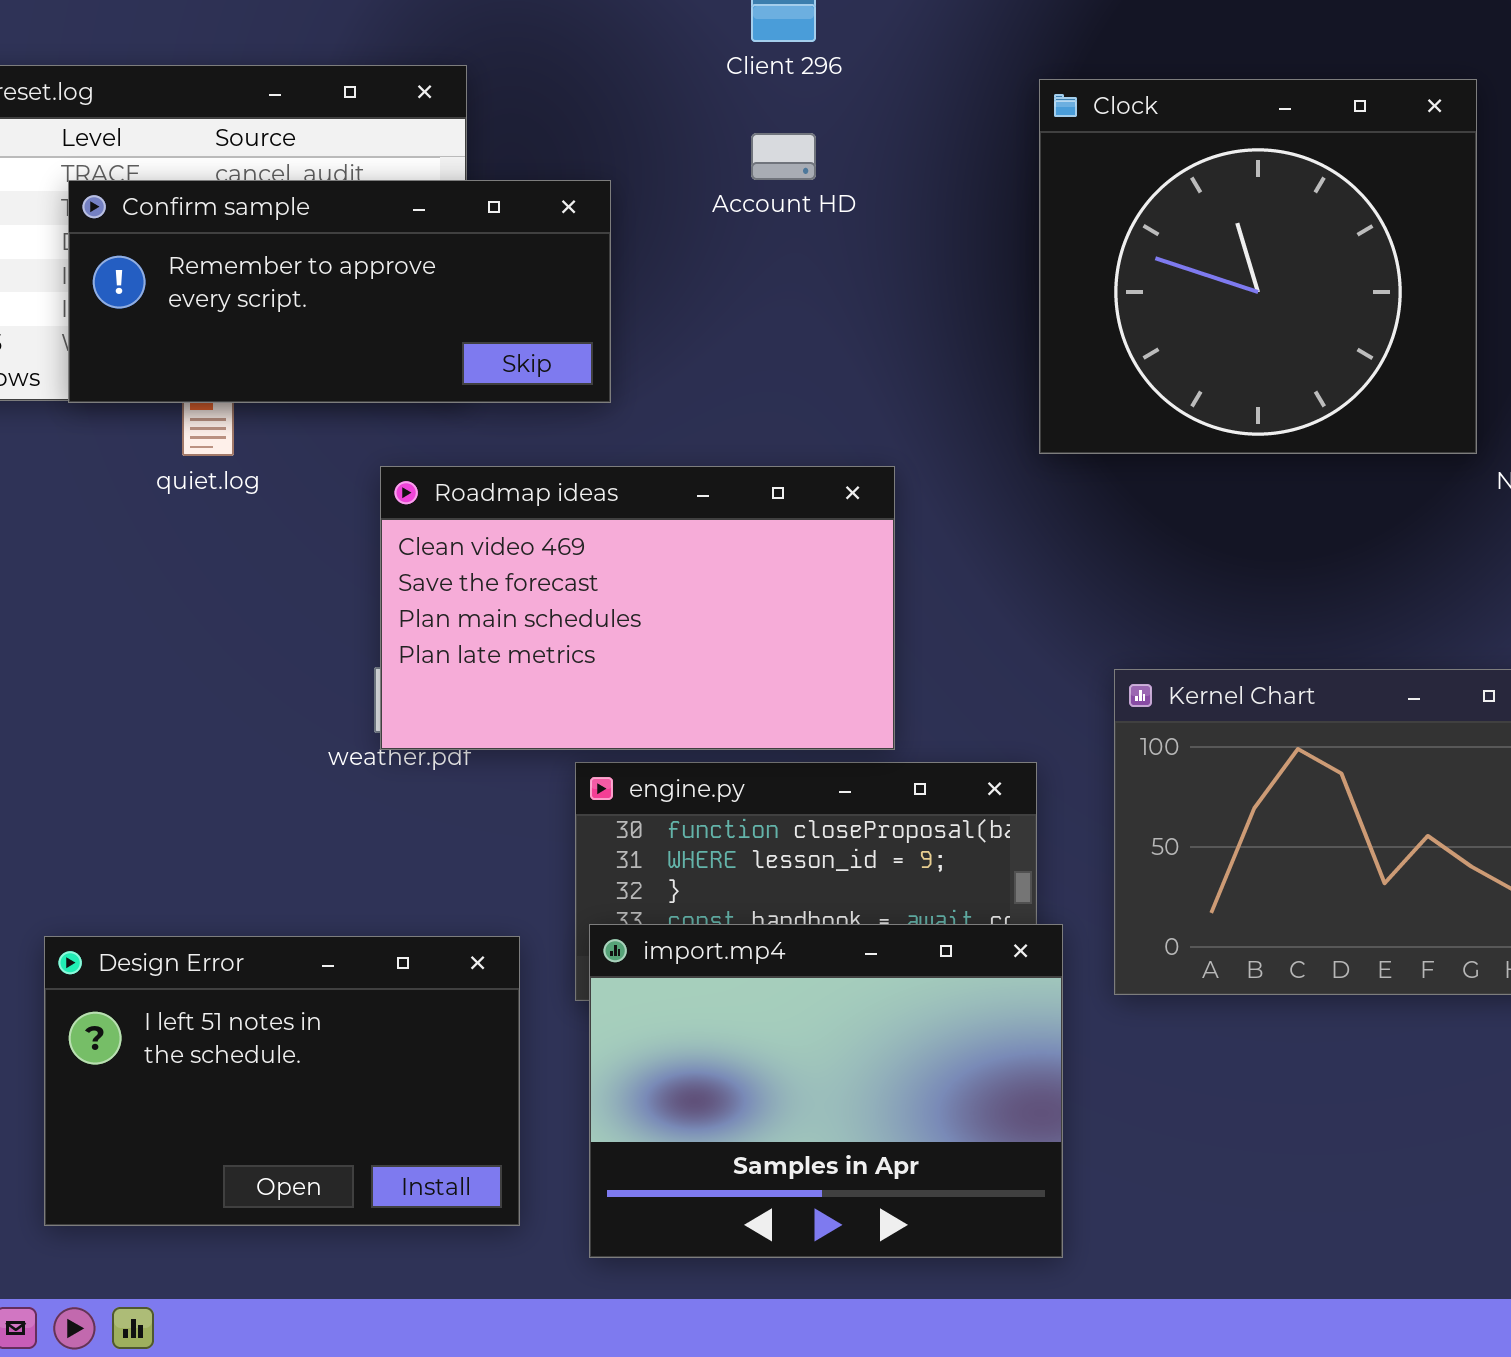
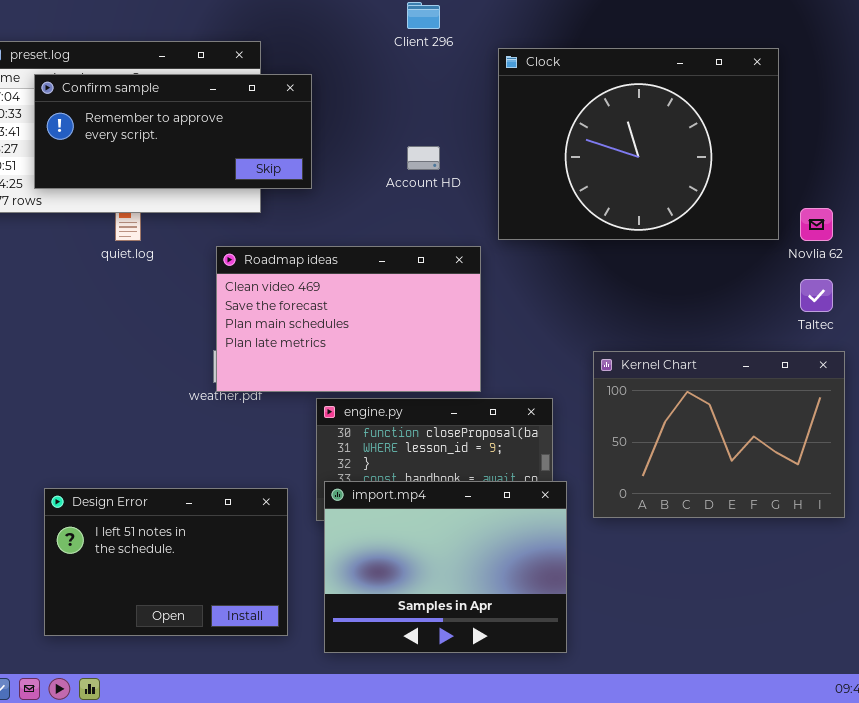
Clock: [1039,79,1477,454] -> [498,48,779,240], resized
Account HD: [751,133,816,180] -> [407,146,440,170], moved
Confirm sample: [68,180,611,403] -> [34,74,312,189], moved

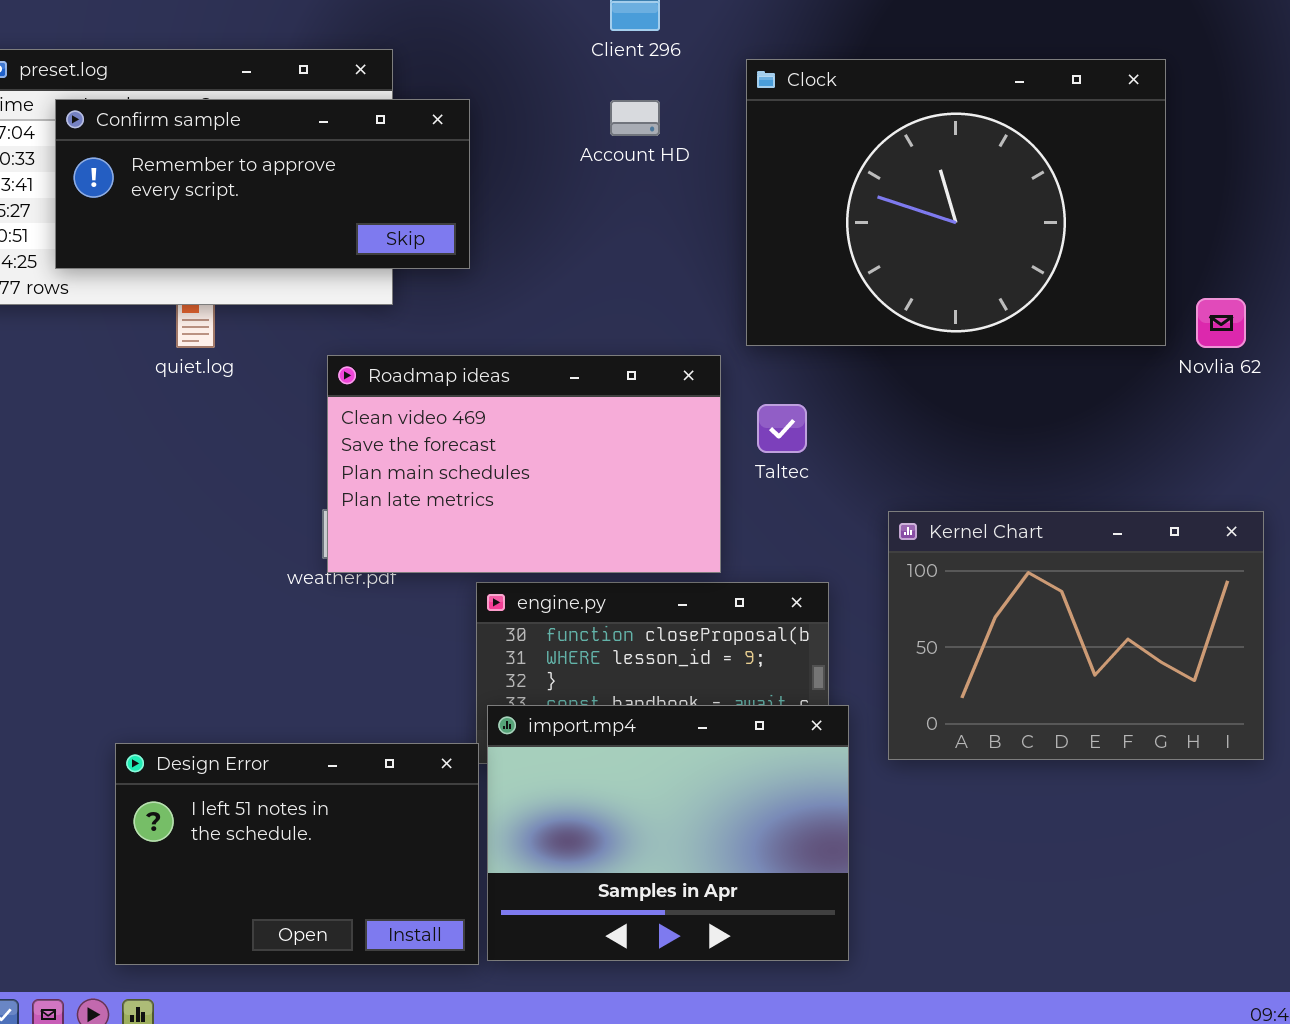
Account HD: [407,146,440,170] -> [610,100,660,136], moved
Taltec: [800,279,833,312] -> [757,404,807,453], moved
Design Error: [44,488,288,636] -> [115,743,479,965], moved

